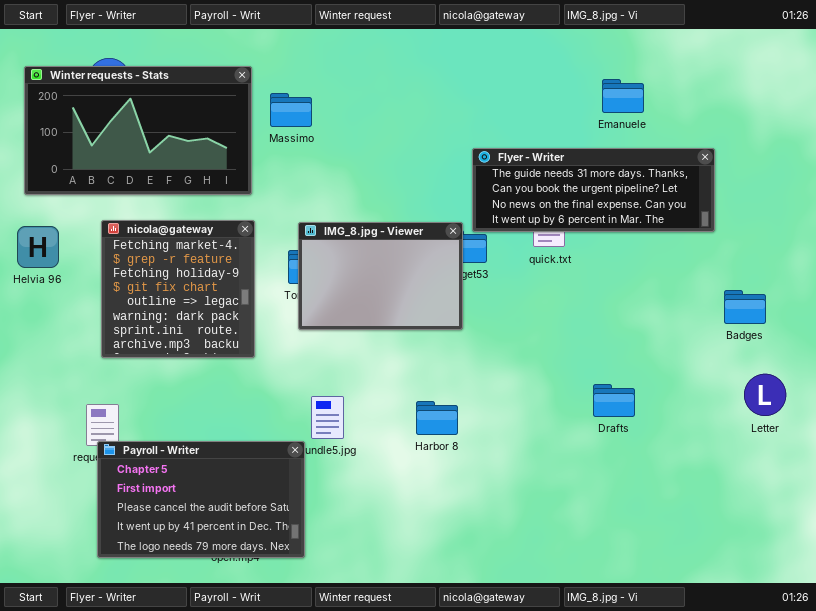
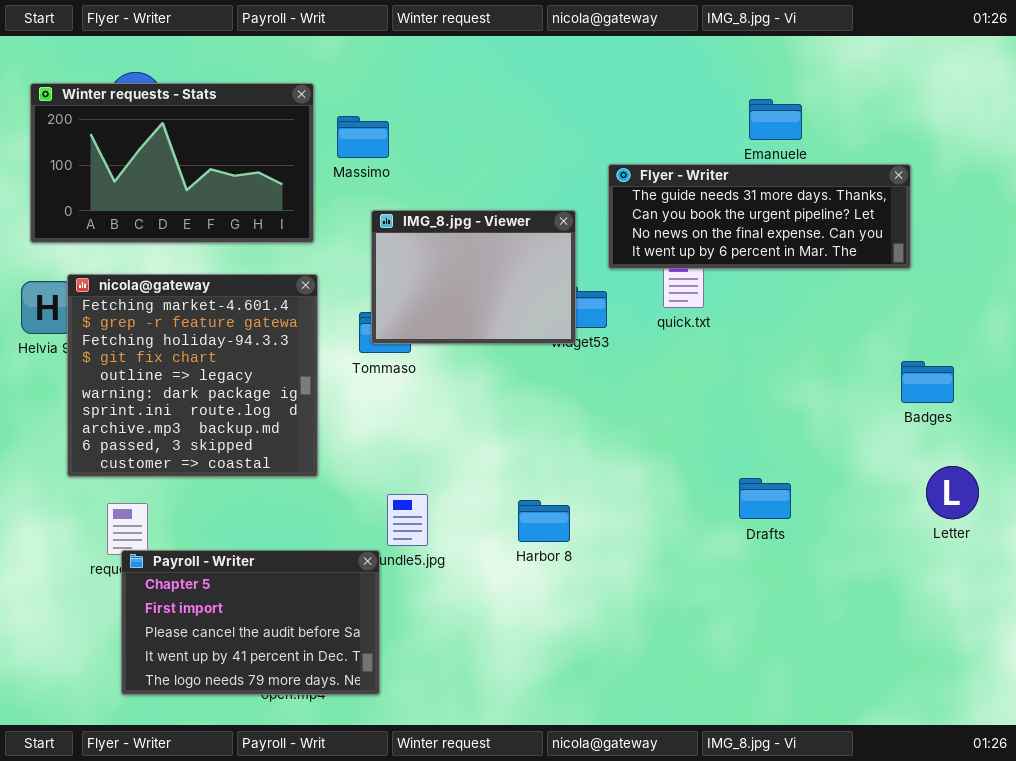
Flyer - Writer: [472,148,715,232] -> [608,164,911,269], moved
nicola@gateway: [101,220,255,358] -> [67,274,318,477], resized
IMG_8.jpg - Viewer: [298,222,463,330] -> [371,210,576,344], moved

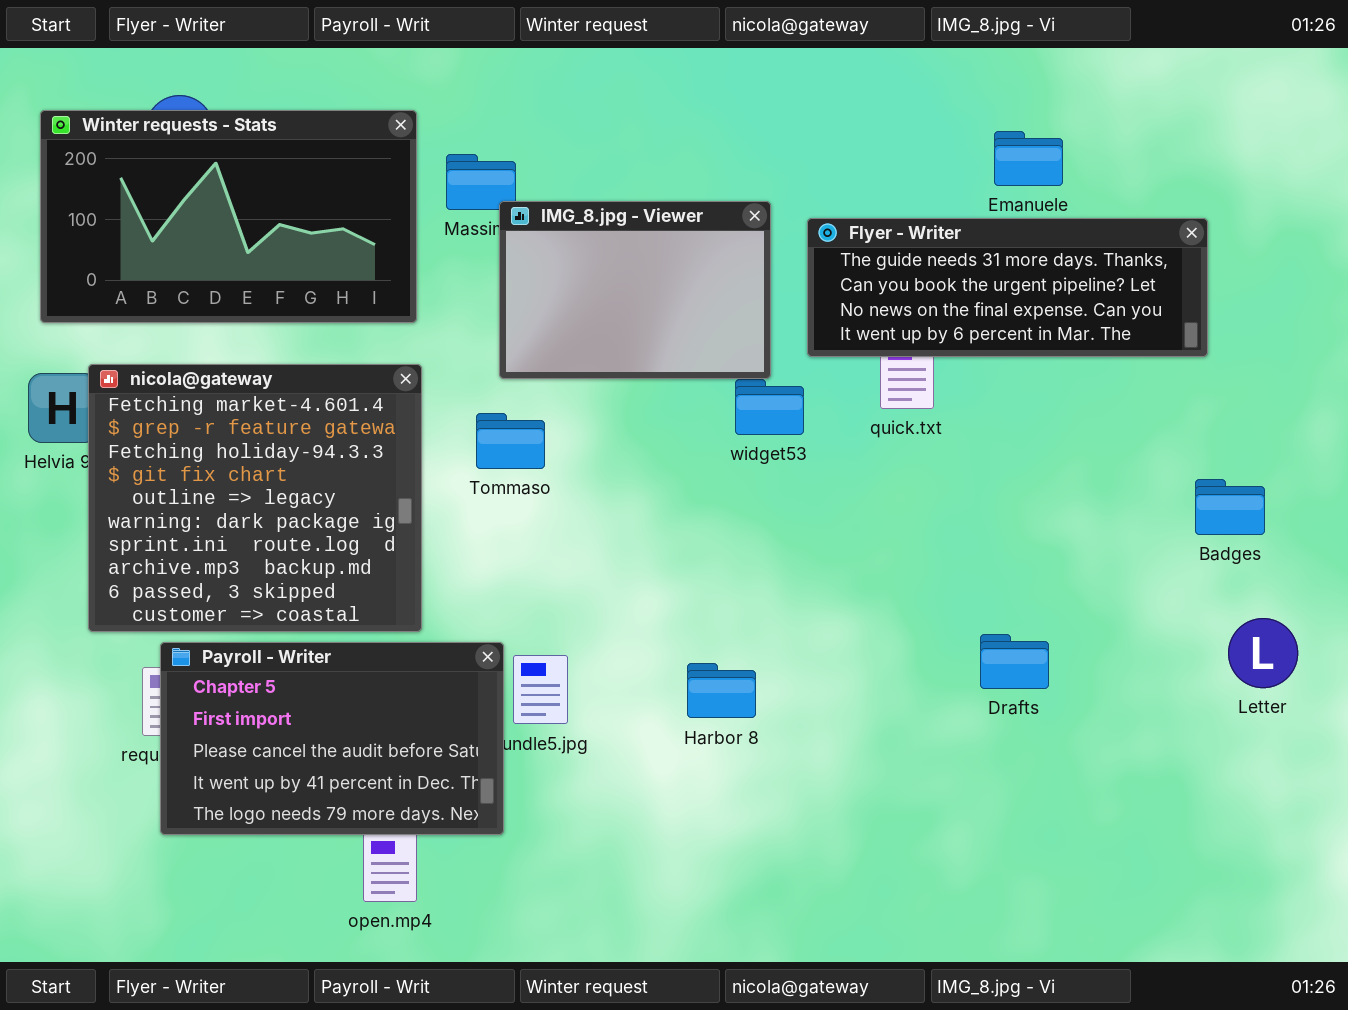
IMG_8.jpg - Viewer: [371,210,576,344] -> [499,201,771,379], moved
Payroll - Writer: [121,550,380,695] -> [160,642,504,835], moved

